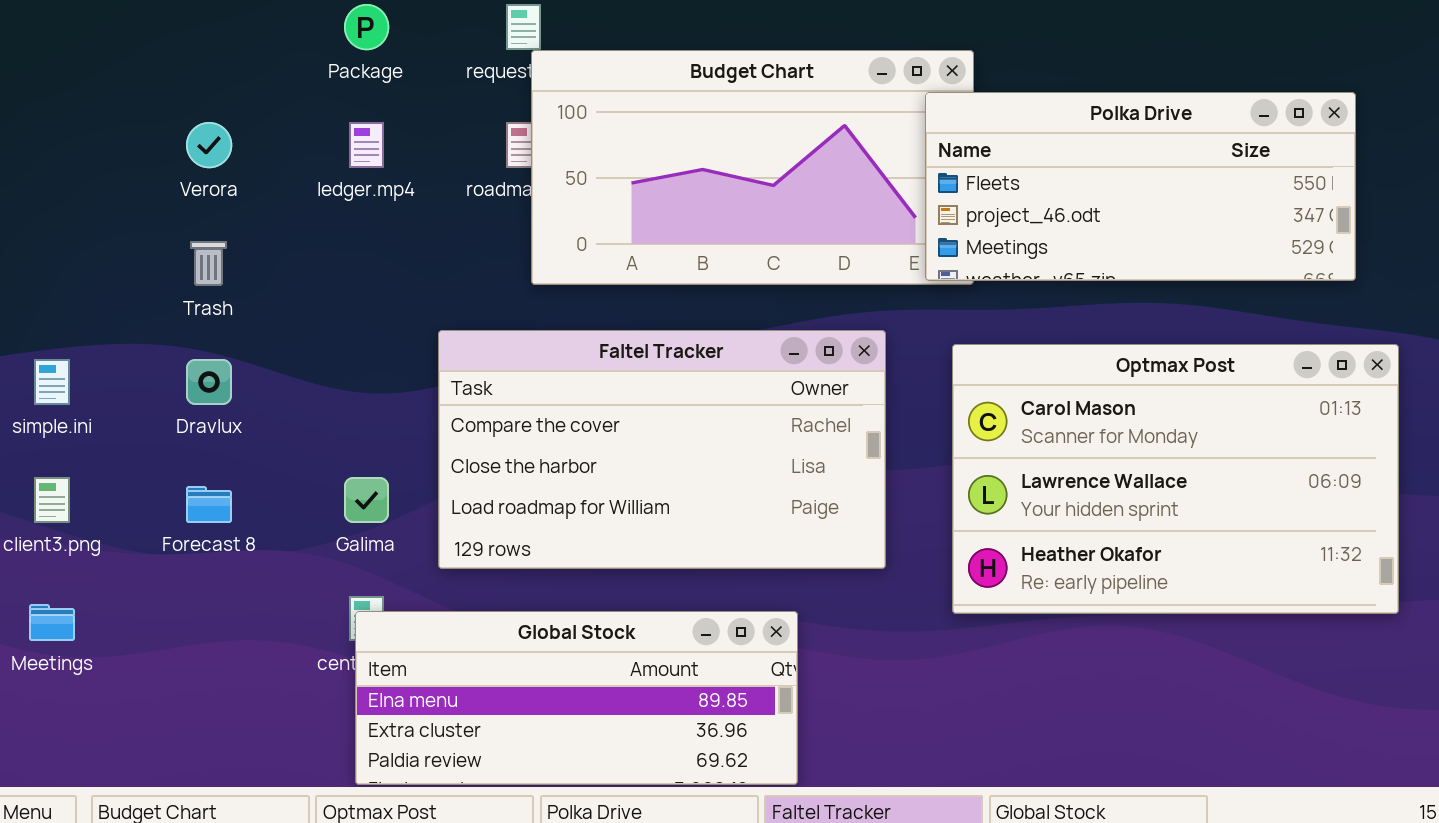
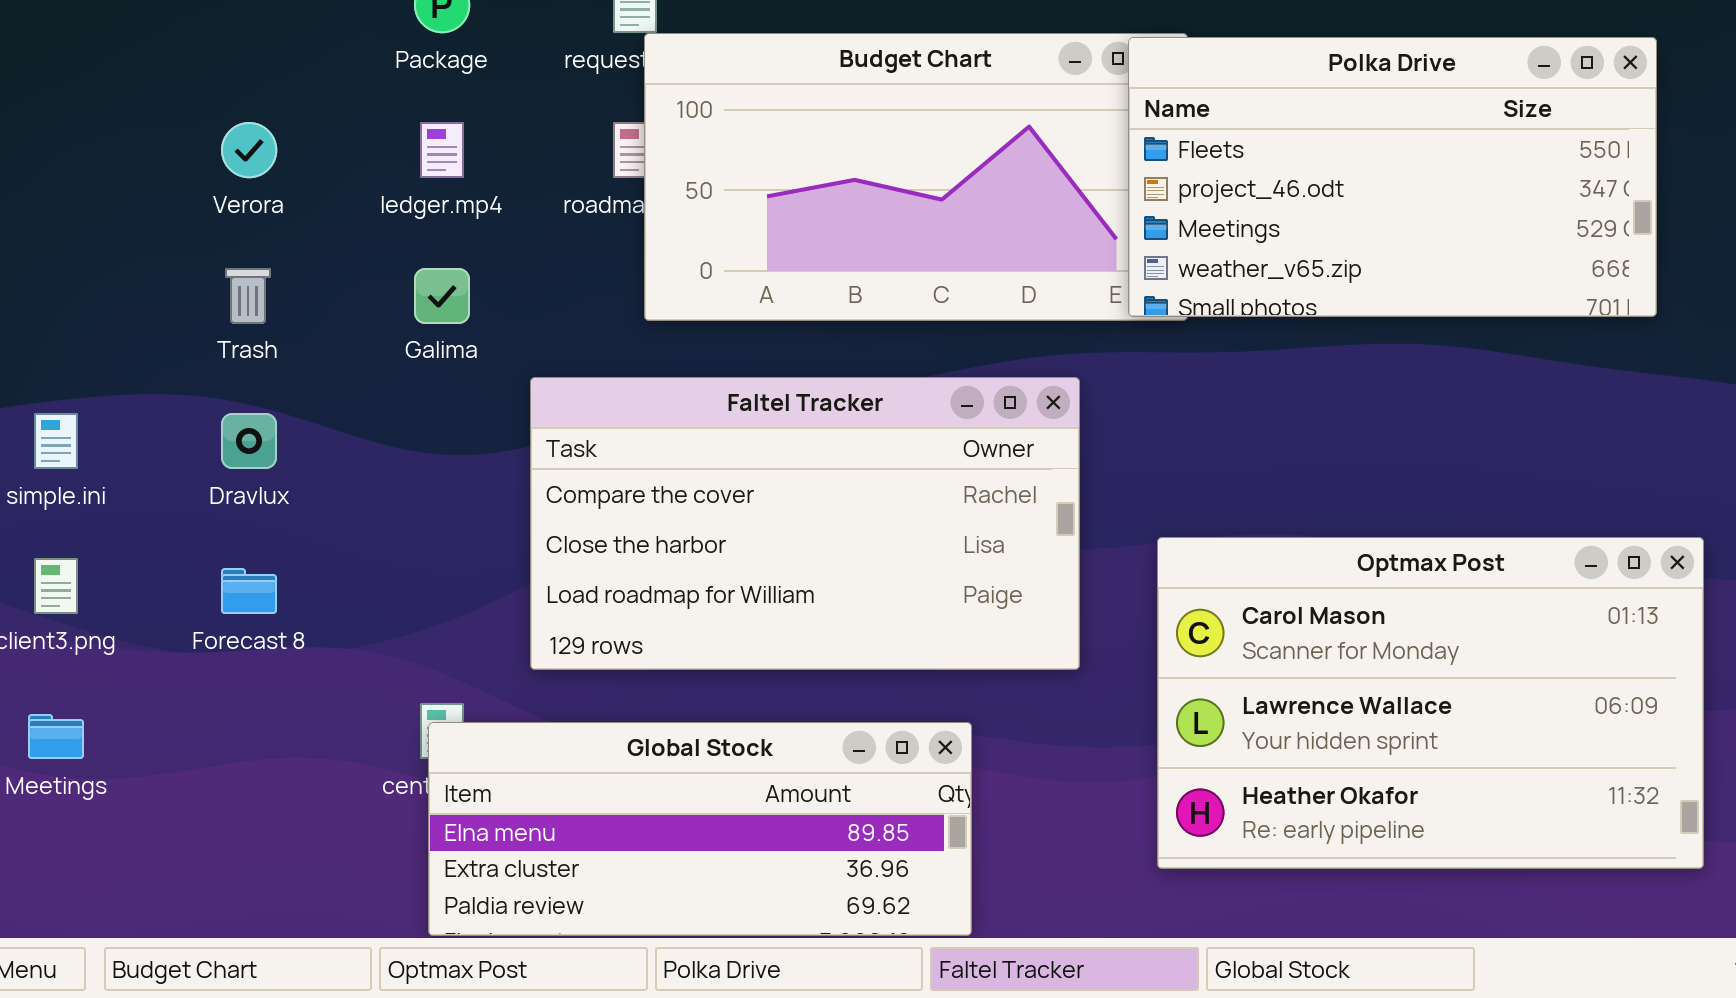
Polka Drive: [925,92,1356,281] -> [1128,37,1657,317], resized
Optmax Post: [952,344,1399,614] -> [1157,537,1704,869], moved
Galima: [344,477,389,523] -> [414,268,470,324], moved

